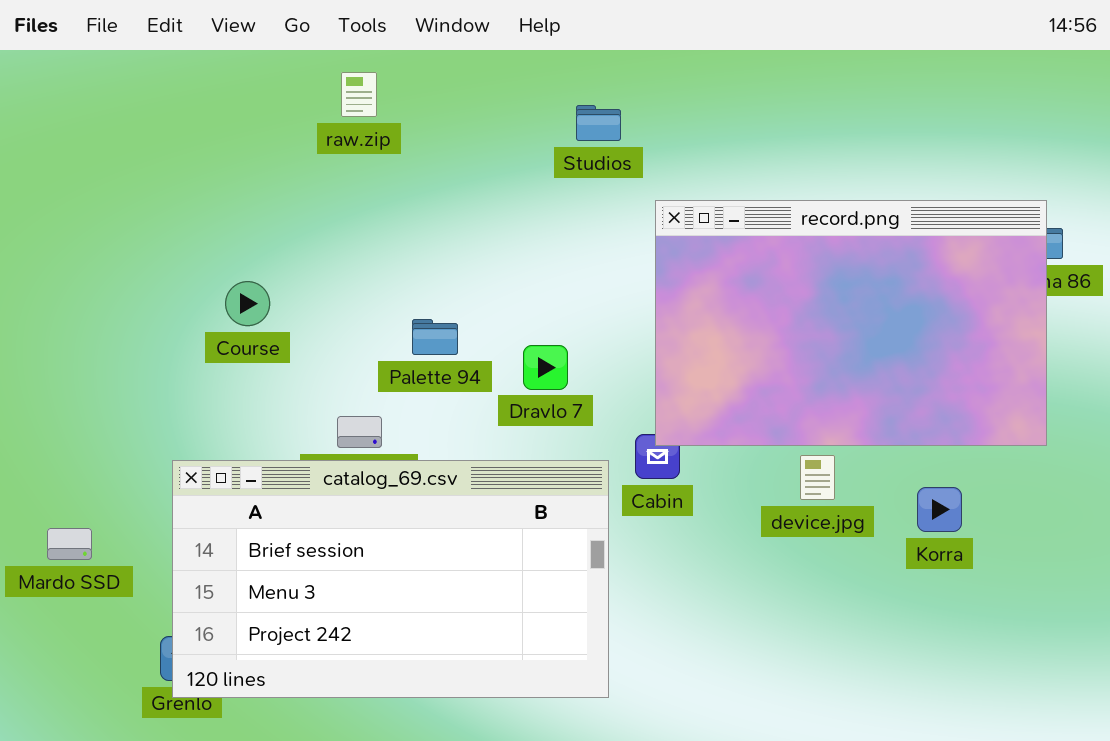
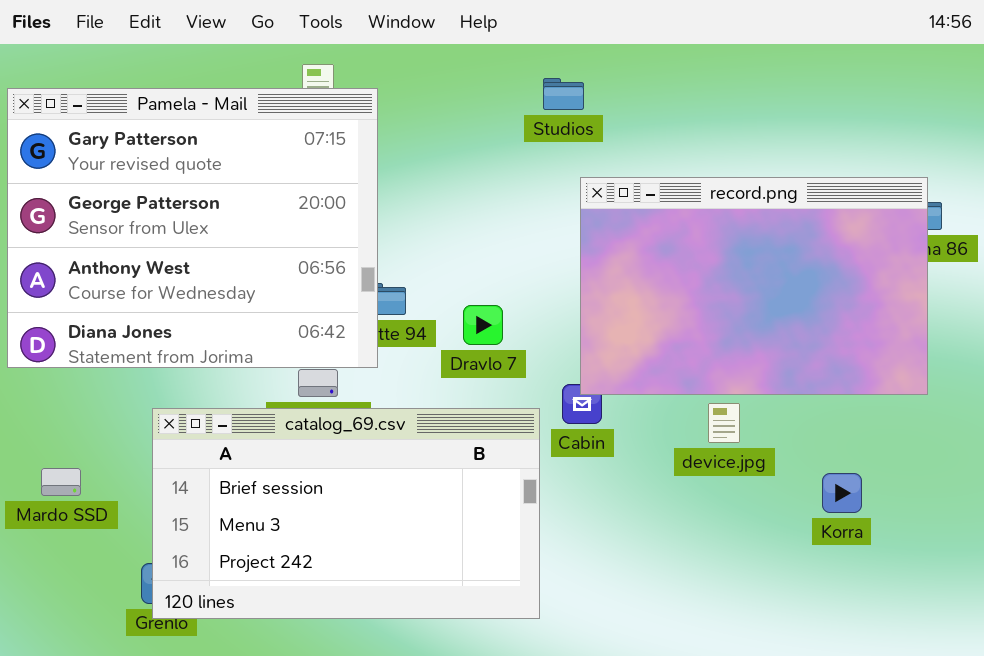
Pamela - Mail: none -> [7,88,378,368], opened
Studios: [576,105,621,141] -> [543,78,584,110], moved
Korra: [917,487,962,532] -> [822,473,862,513], moved

